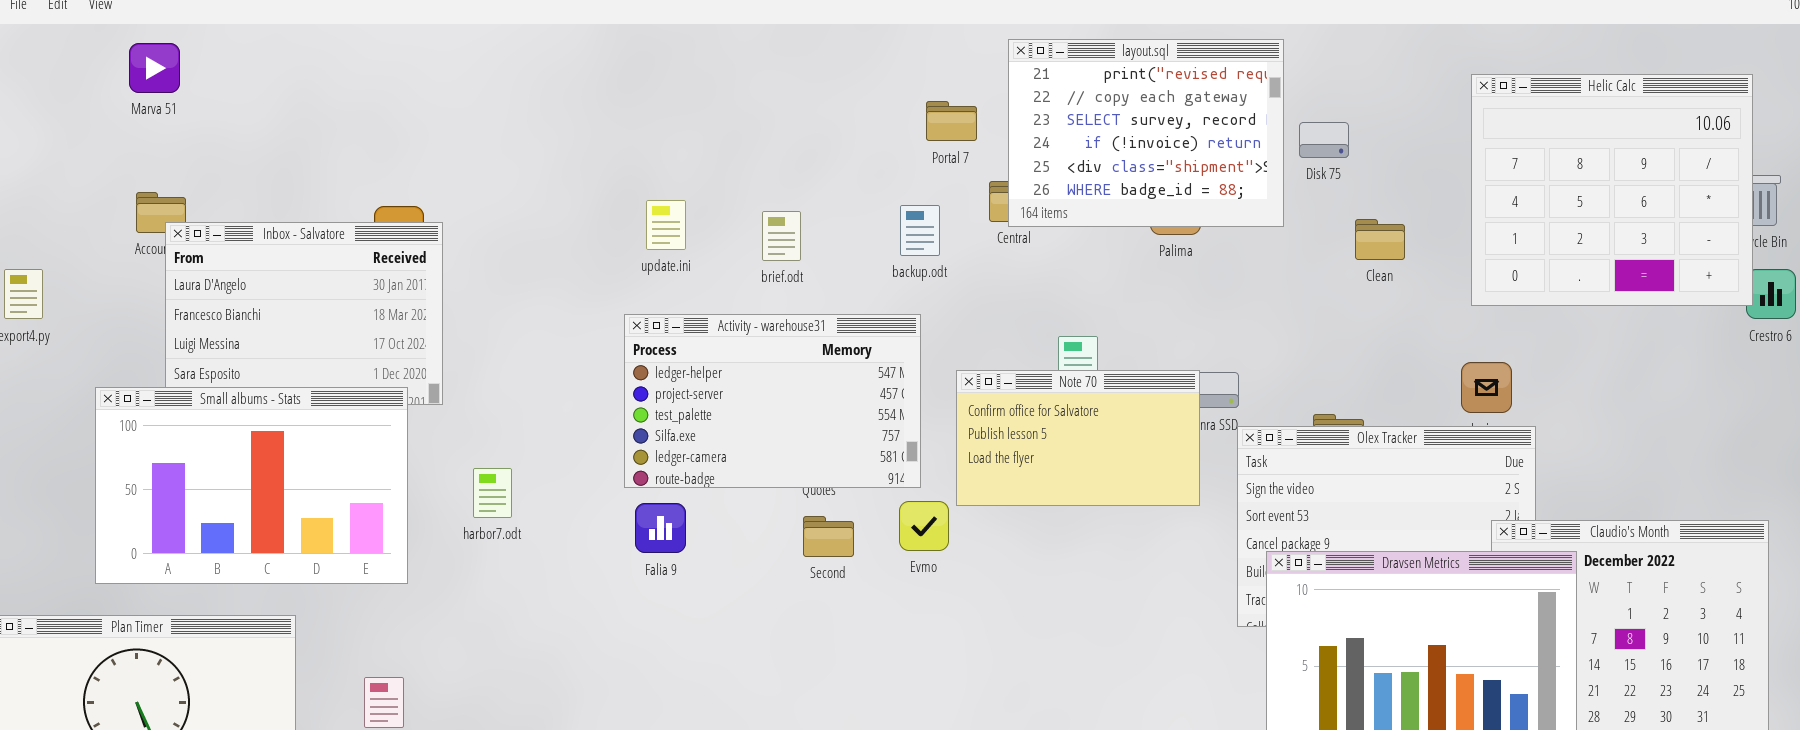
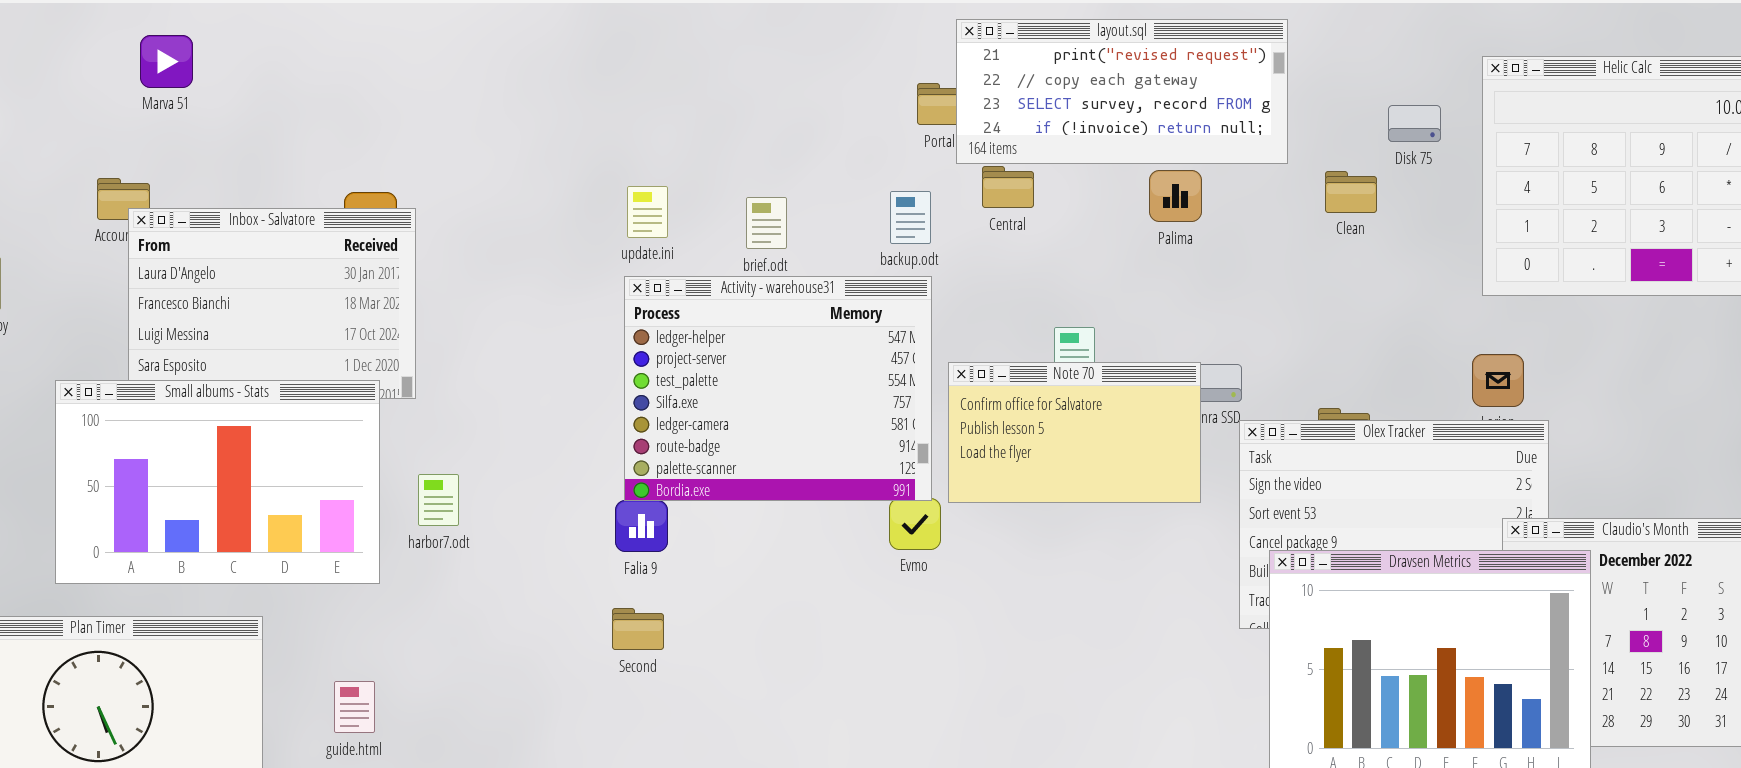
layout.sql: [1008,39,1284,227] -> [956,19,1288,164], resized
Marva 51: [129,43,180,93] -> [140,35,193,88], moved
Disk 75: [1299,122,1349,158] -> [1388,105,1441,142], moved
Clean: [1355,219,1405,260] -> [1325,171,1377,213], moved
Activity - warehouse31: [624,314,921,488] -> [624,276,932,501], moved, resized
harbor7.odt: [473,468,512,518] -> [418,474,459,526], moved
Second: [803,516,854,557] -> [612,608,664,650], moved

